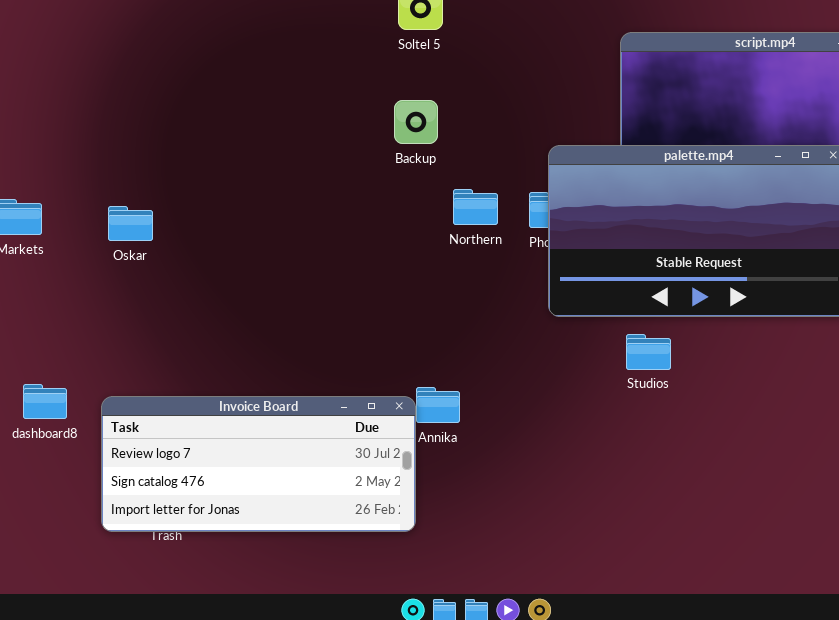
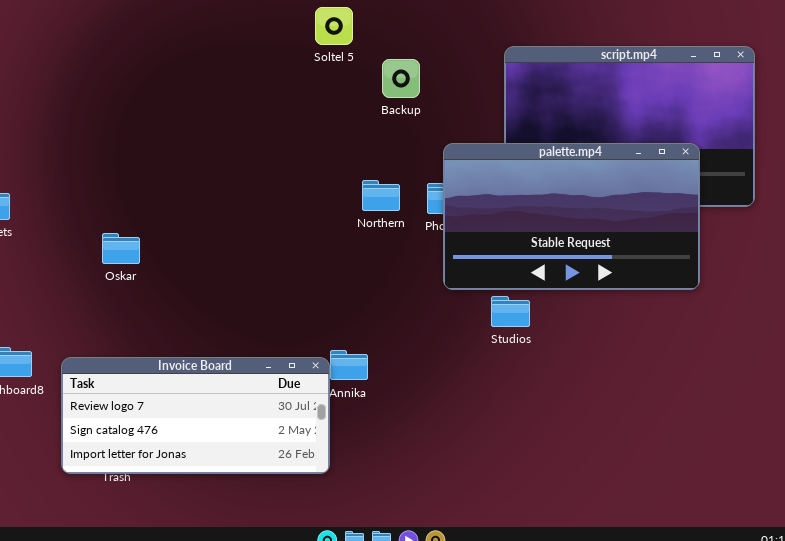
Backup: [394,100,438,144] -> [382,59,420,98], moved
Oskar: [108,206,153,241] -> [102,233,140,264], moved
Studios: [626,334,671,370] -> [491,296,530,327], moved

